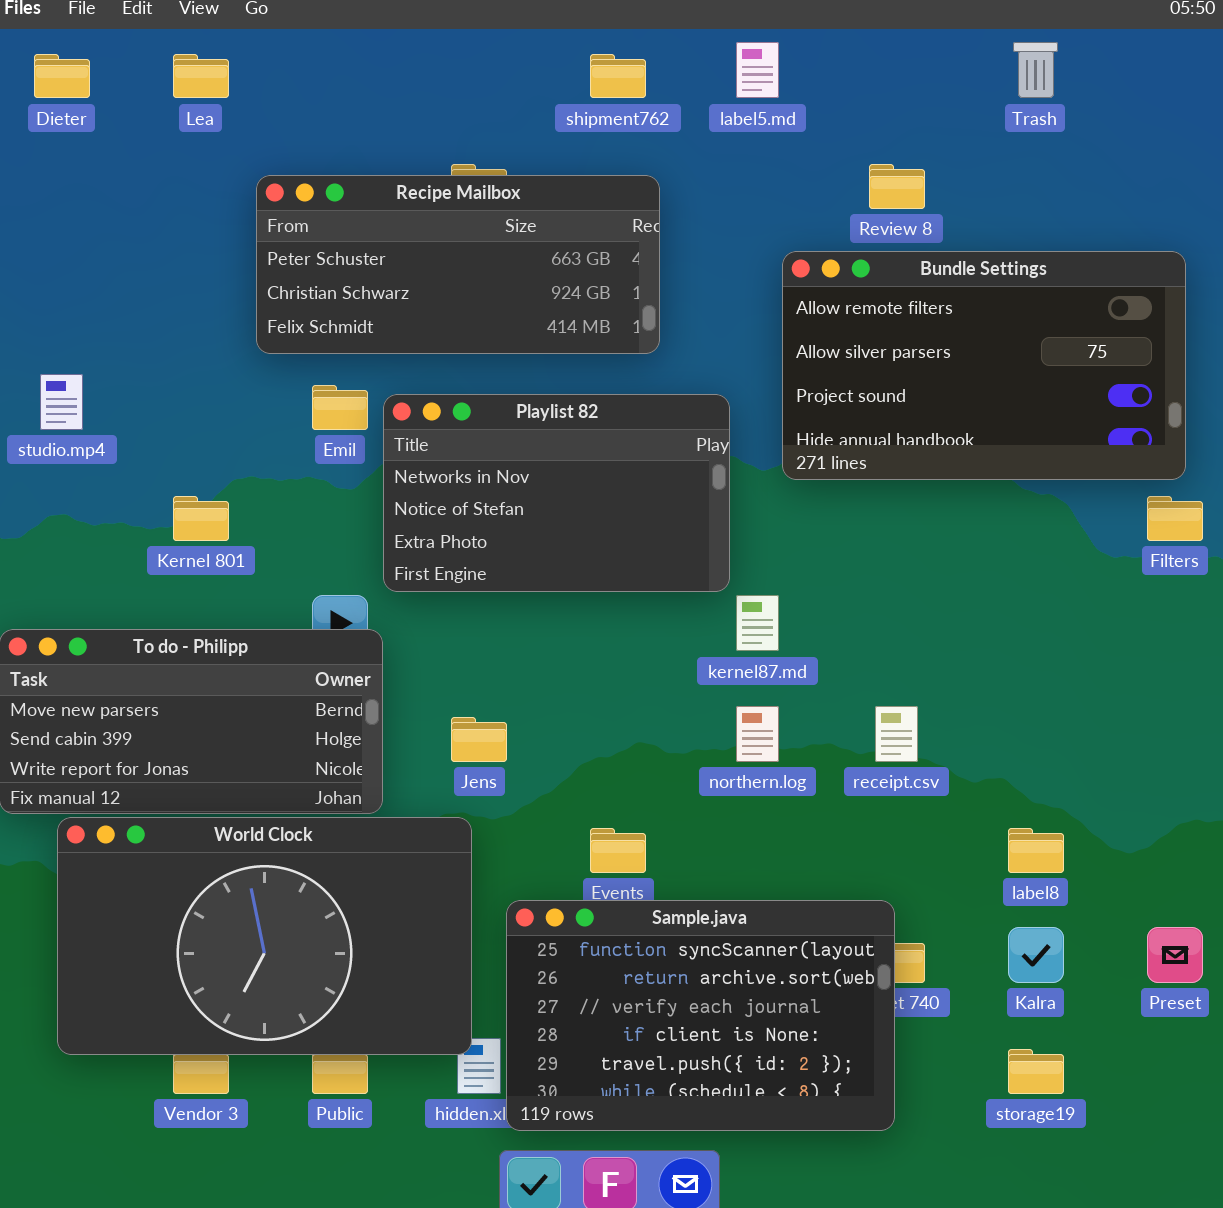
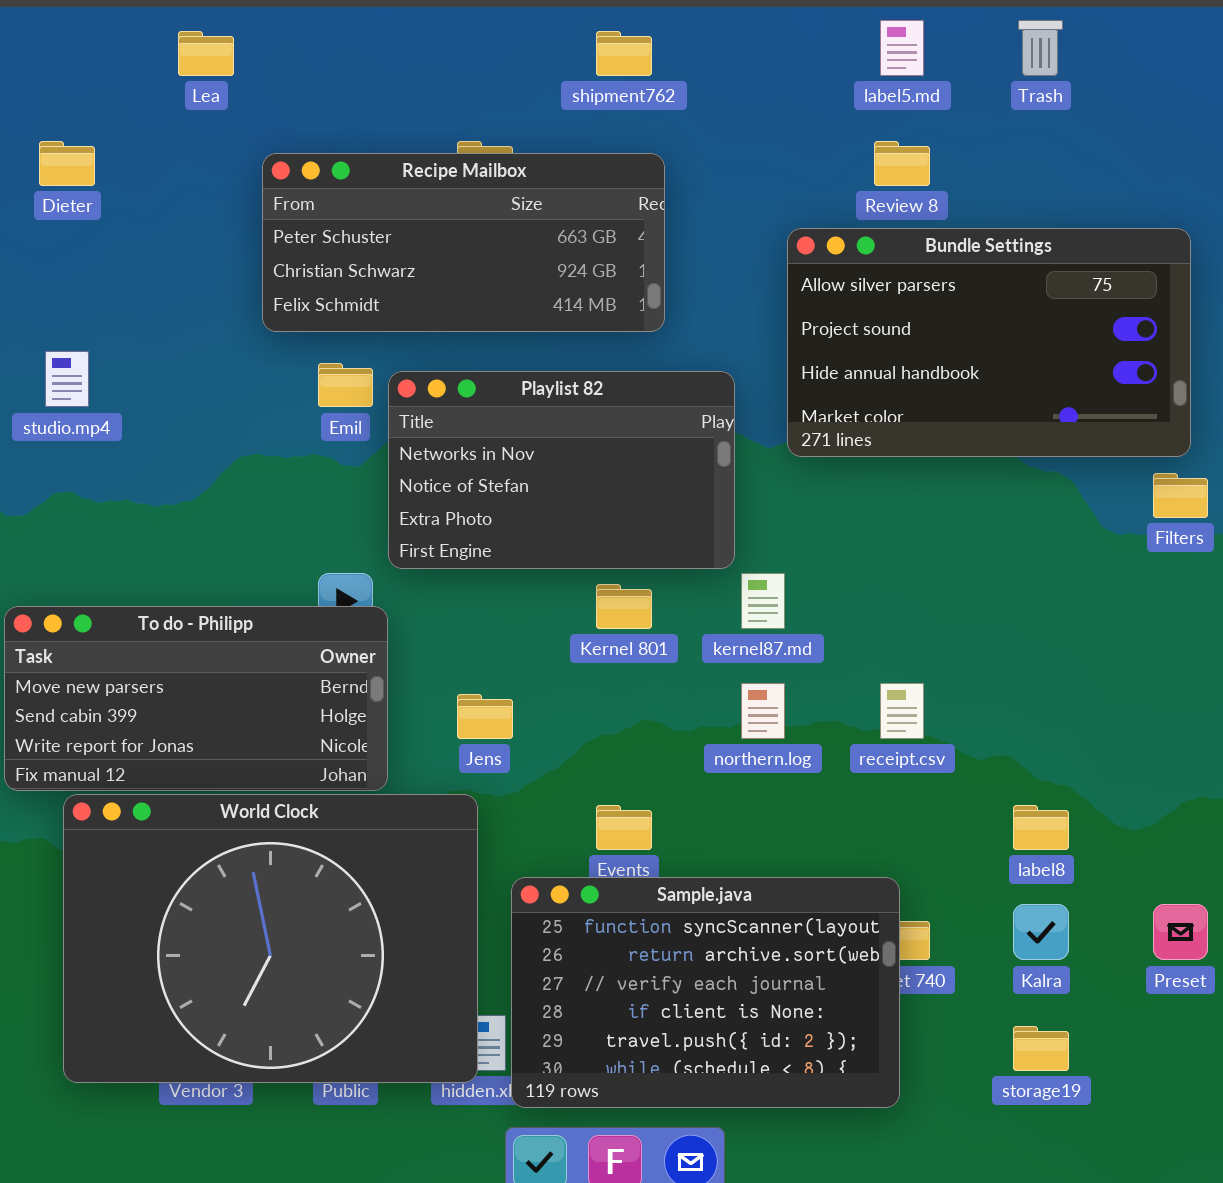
label5.md: [736,42,779,98] -> [880,20,924,76], moved
Dieter: [34,54,90,98] -> [39,141,95,186], moved
Bundle Settings: [782,251,1186,480] -> [787,228,1191,457], scrolled down 1 row
Kernel 801: [173,496,229,541] -> [596,584,652,629], moved
World Clock: [57,817,472,1055] -> [63,794,478,1083], resized

